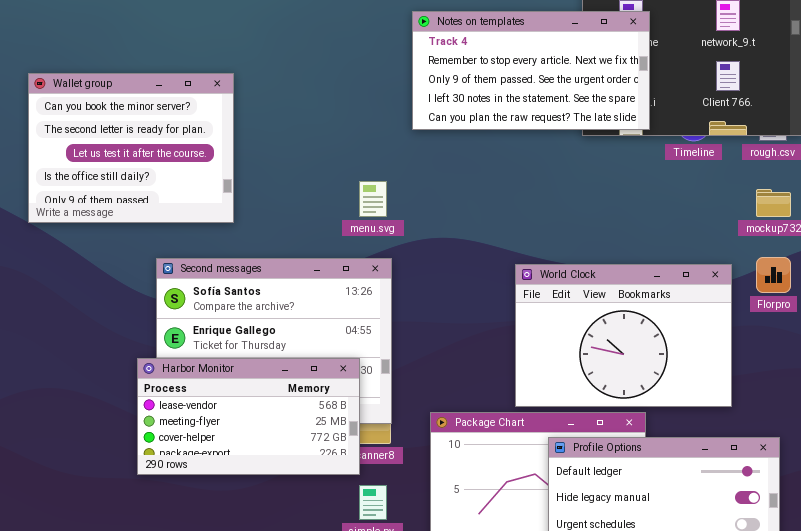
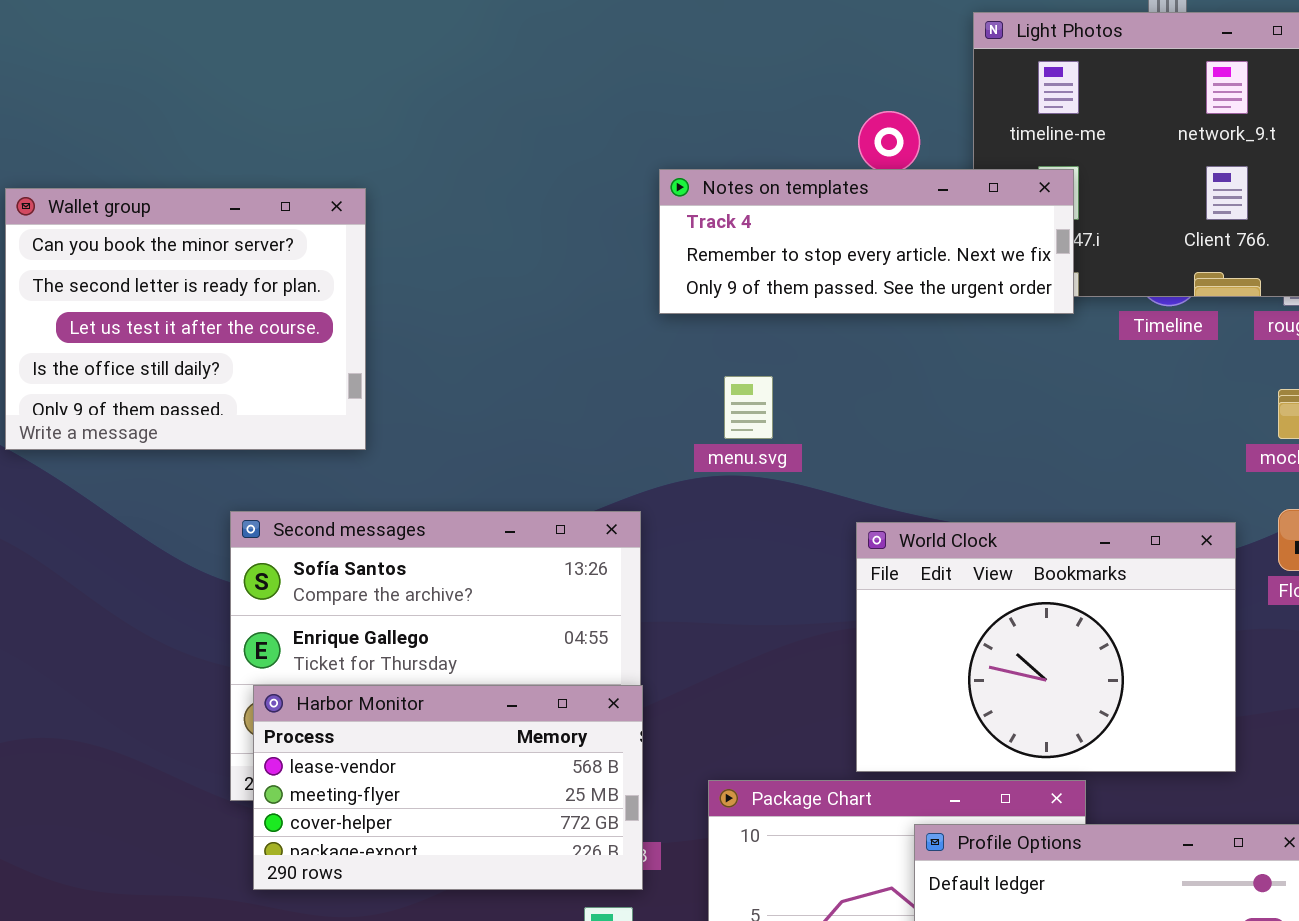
Notes on templates: [412,11,650,130] -> [659,169,1074,314], moved, resized
menu.svg: [359,181,387,217] -> [724,376,773,439], moved
Harbor Monitor: [137,358,360,475] -> [253,685,643,890], moved

